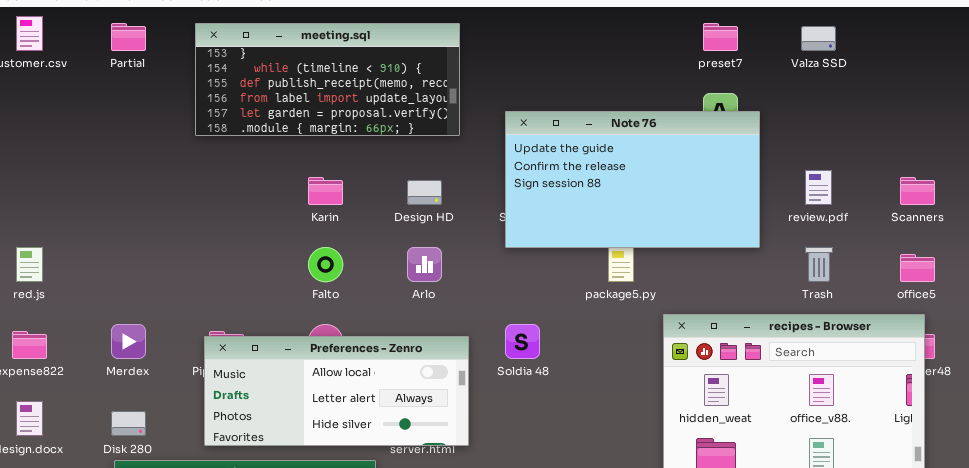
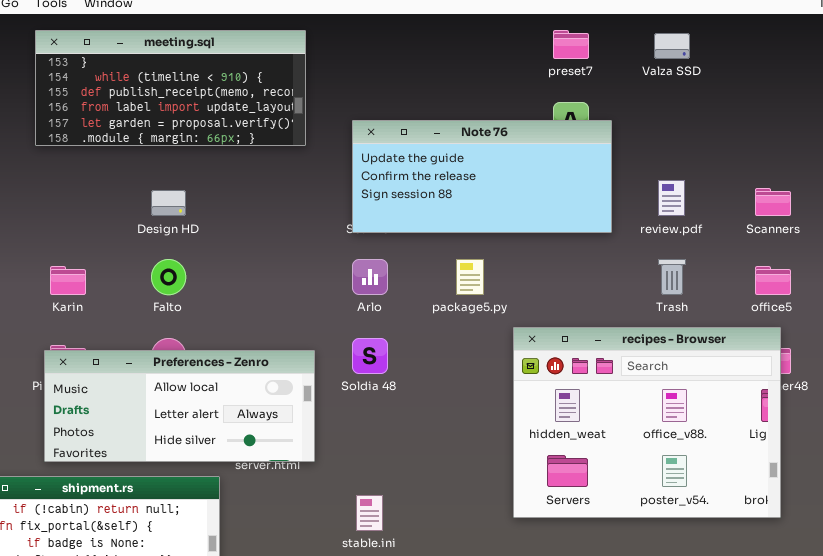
Note 76: [505,111,760,248] -> [352,120,612,233], resized
Karin: [308,177,343,205] -> [50,266,86,295], moved
Design HD: [407,180,442,205] -> [151,190,186,216], moved
Arlo: [407,247,442,282] -> [352,259,388,295], moved

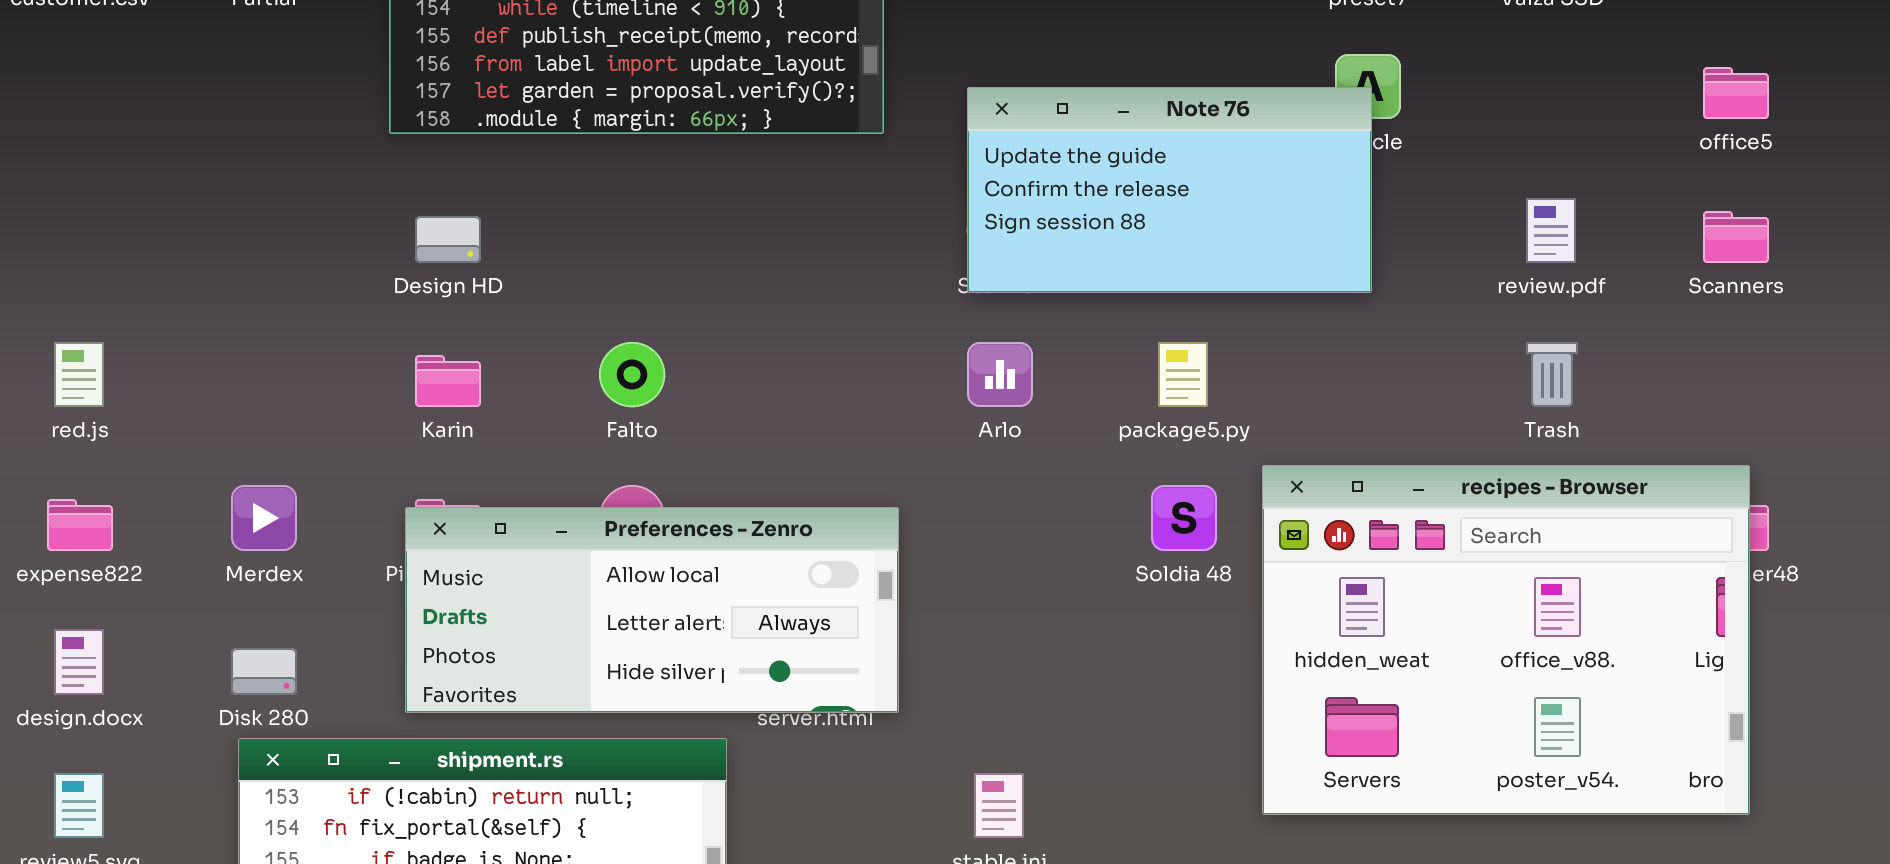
Note 76: [352,120,612,233] -> [967,87,1372,293], resized
Design HD: [151,190,186,216] -> [415,216,481,263], moved
office5: [755,266,791,295] -> [1703,67,1769,119], moved
Soldia 48: [352,338,388,374] -> [1151,485,1217,551], moved

